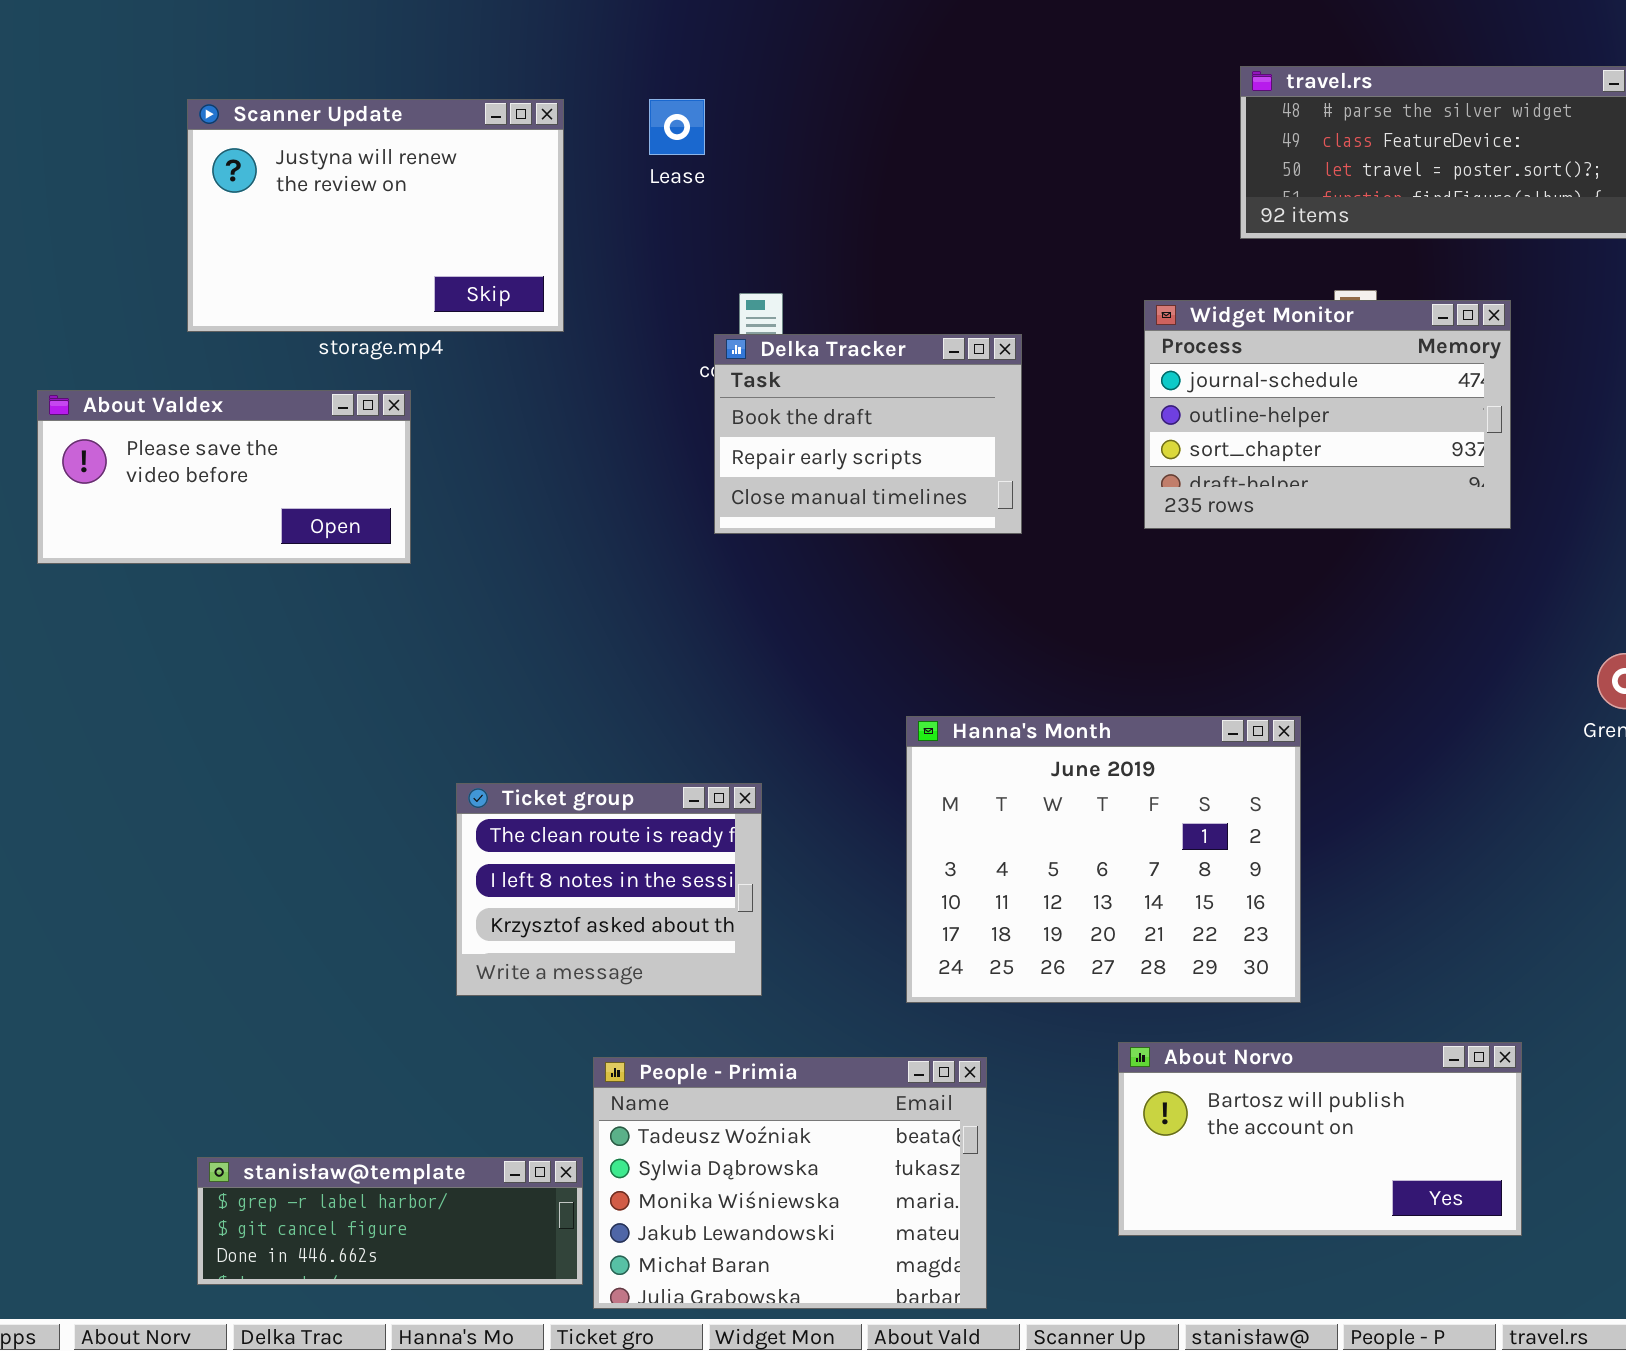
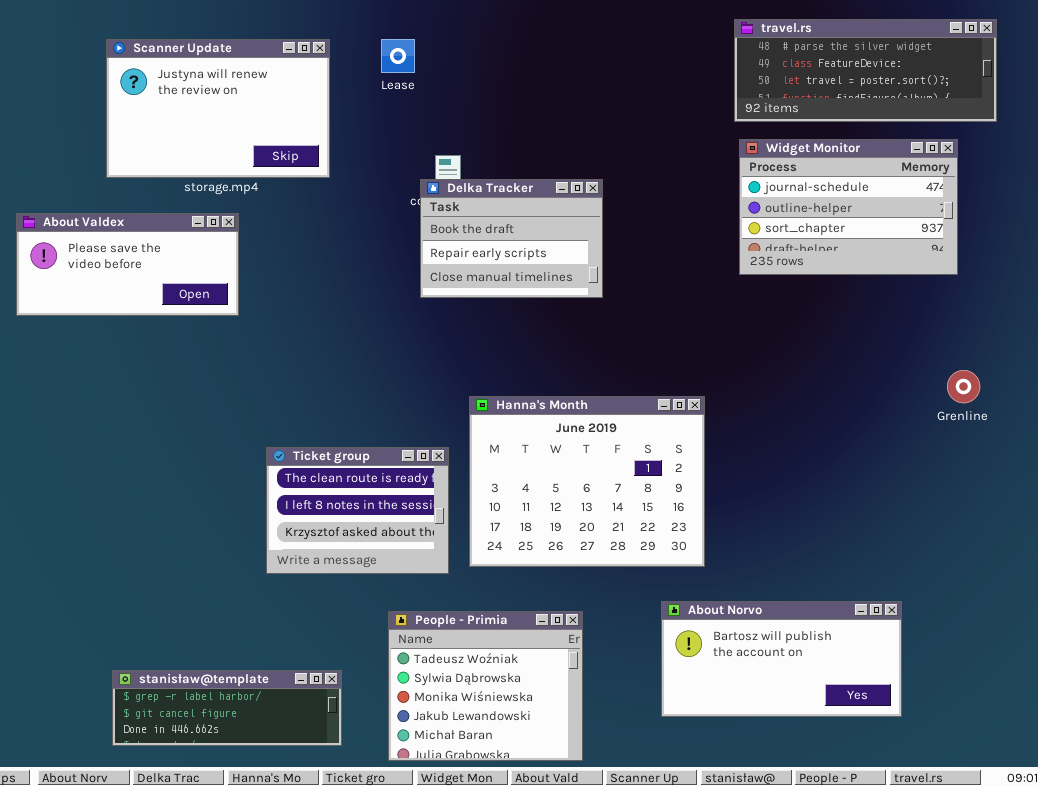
Widget Monitor: [1144,300,1511,529] -> [739,139,958,275], moved
Hanna's Month: [906,716,1301,1003] -> [469,396,705,567], moved
People - Primia: [593,1057,987,1309] -> [388,611,583,761], resized

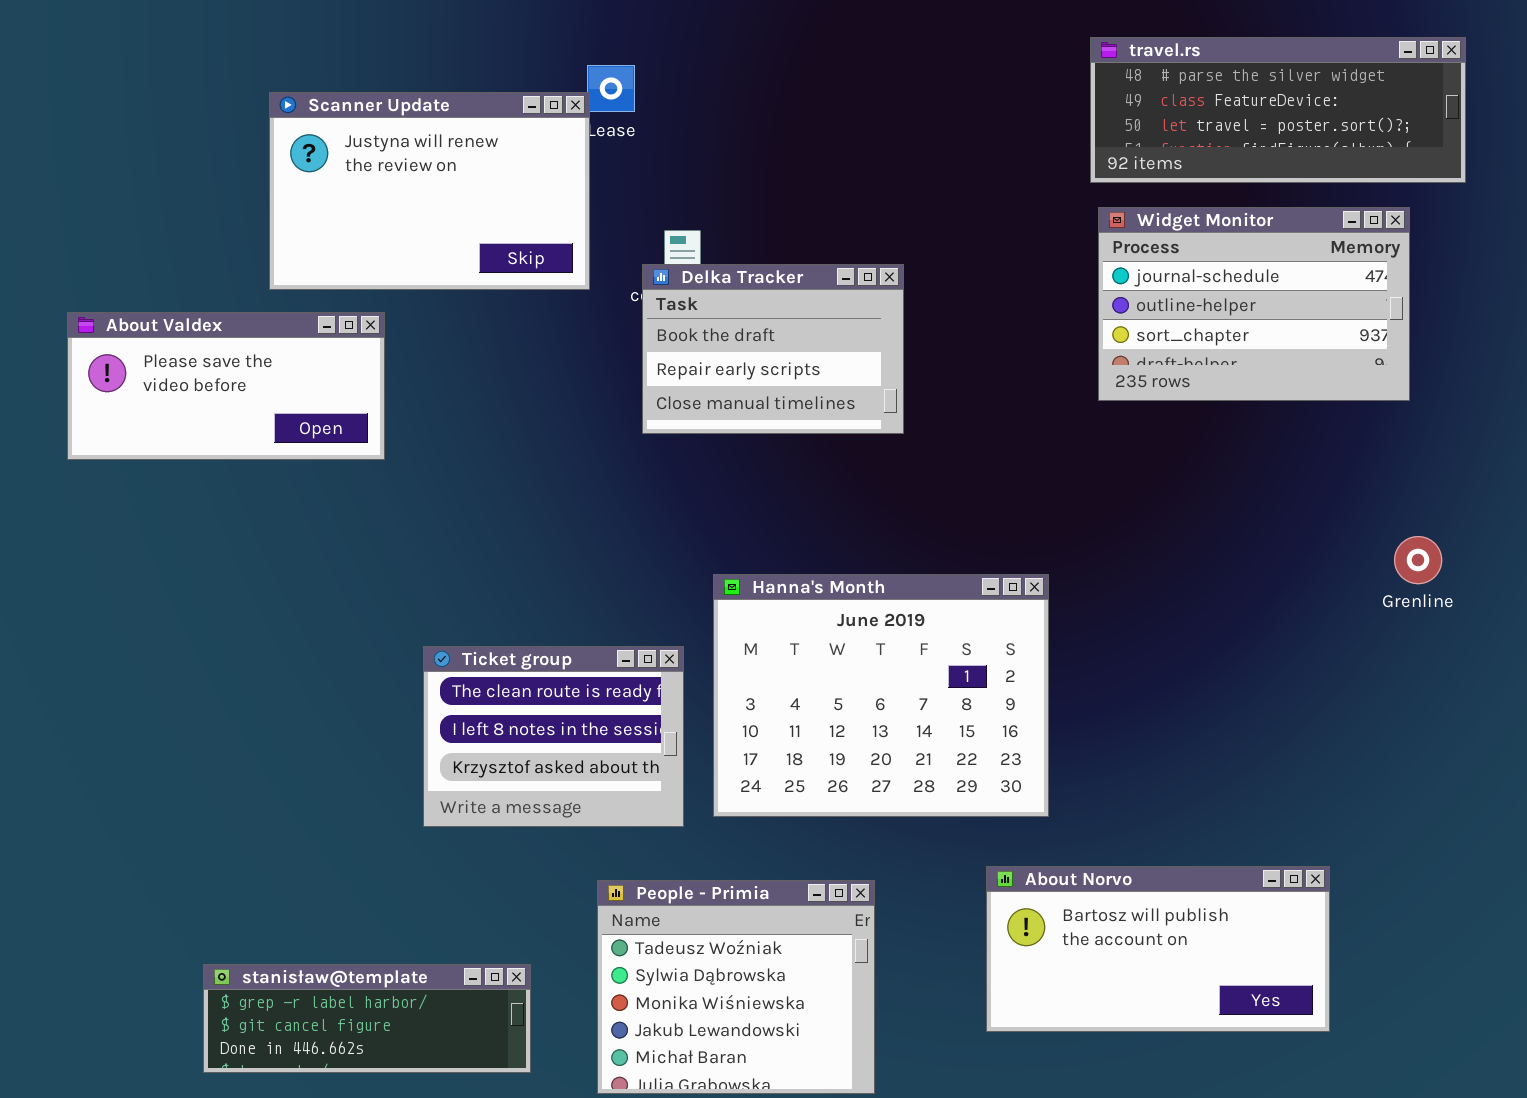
Scanner Update: [106,39,330,178] -> [269,92,590,290], moved

